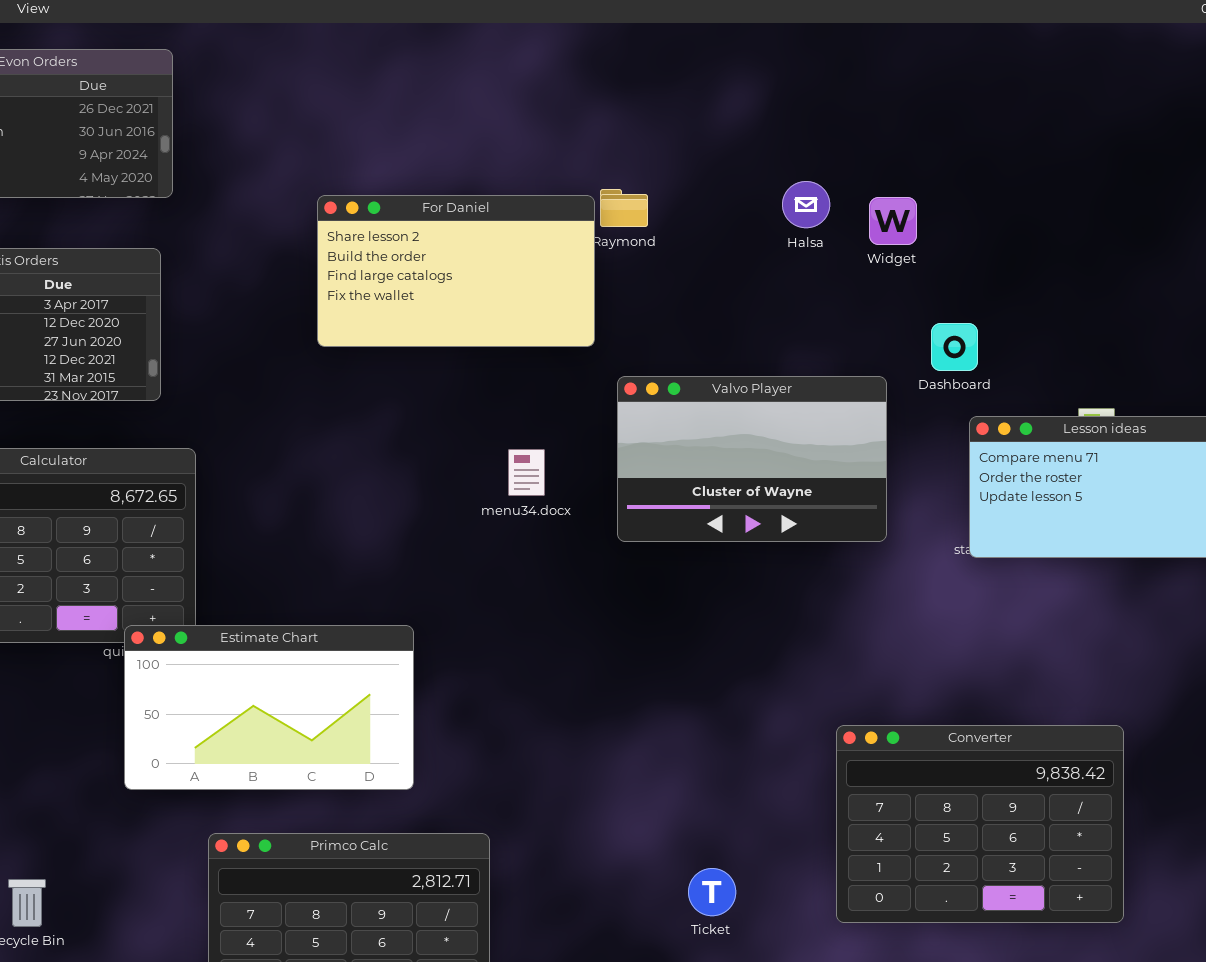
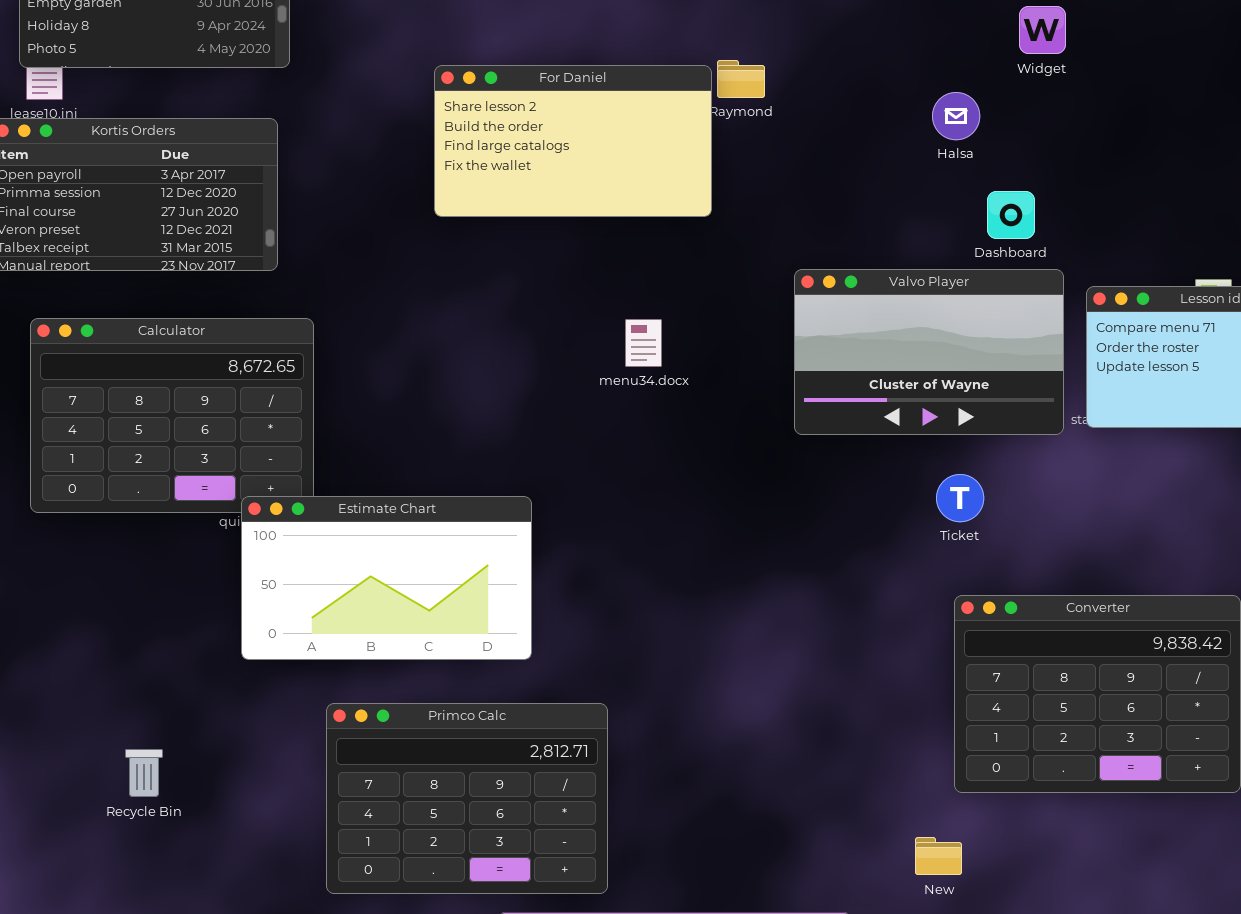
Halsa: [782,181,830,228] -> [932,92,980,140], moved
Widget: [869,197,917,245] -> [1019,6,1066,54], moved
Dashboard: [931,323,978,371] -> [987,191,1035,239], moved
Valvo Player: [617,376,887,542] -> [794,269,1064,435], moved
Ticket: [688,868,736,916] -> [936,474,984,522], moved

